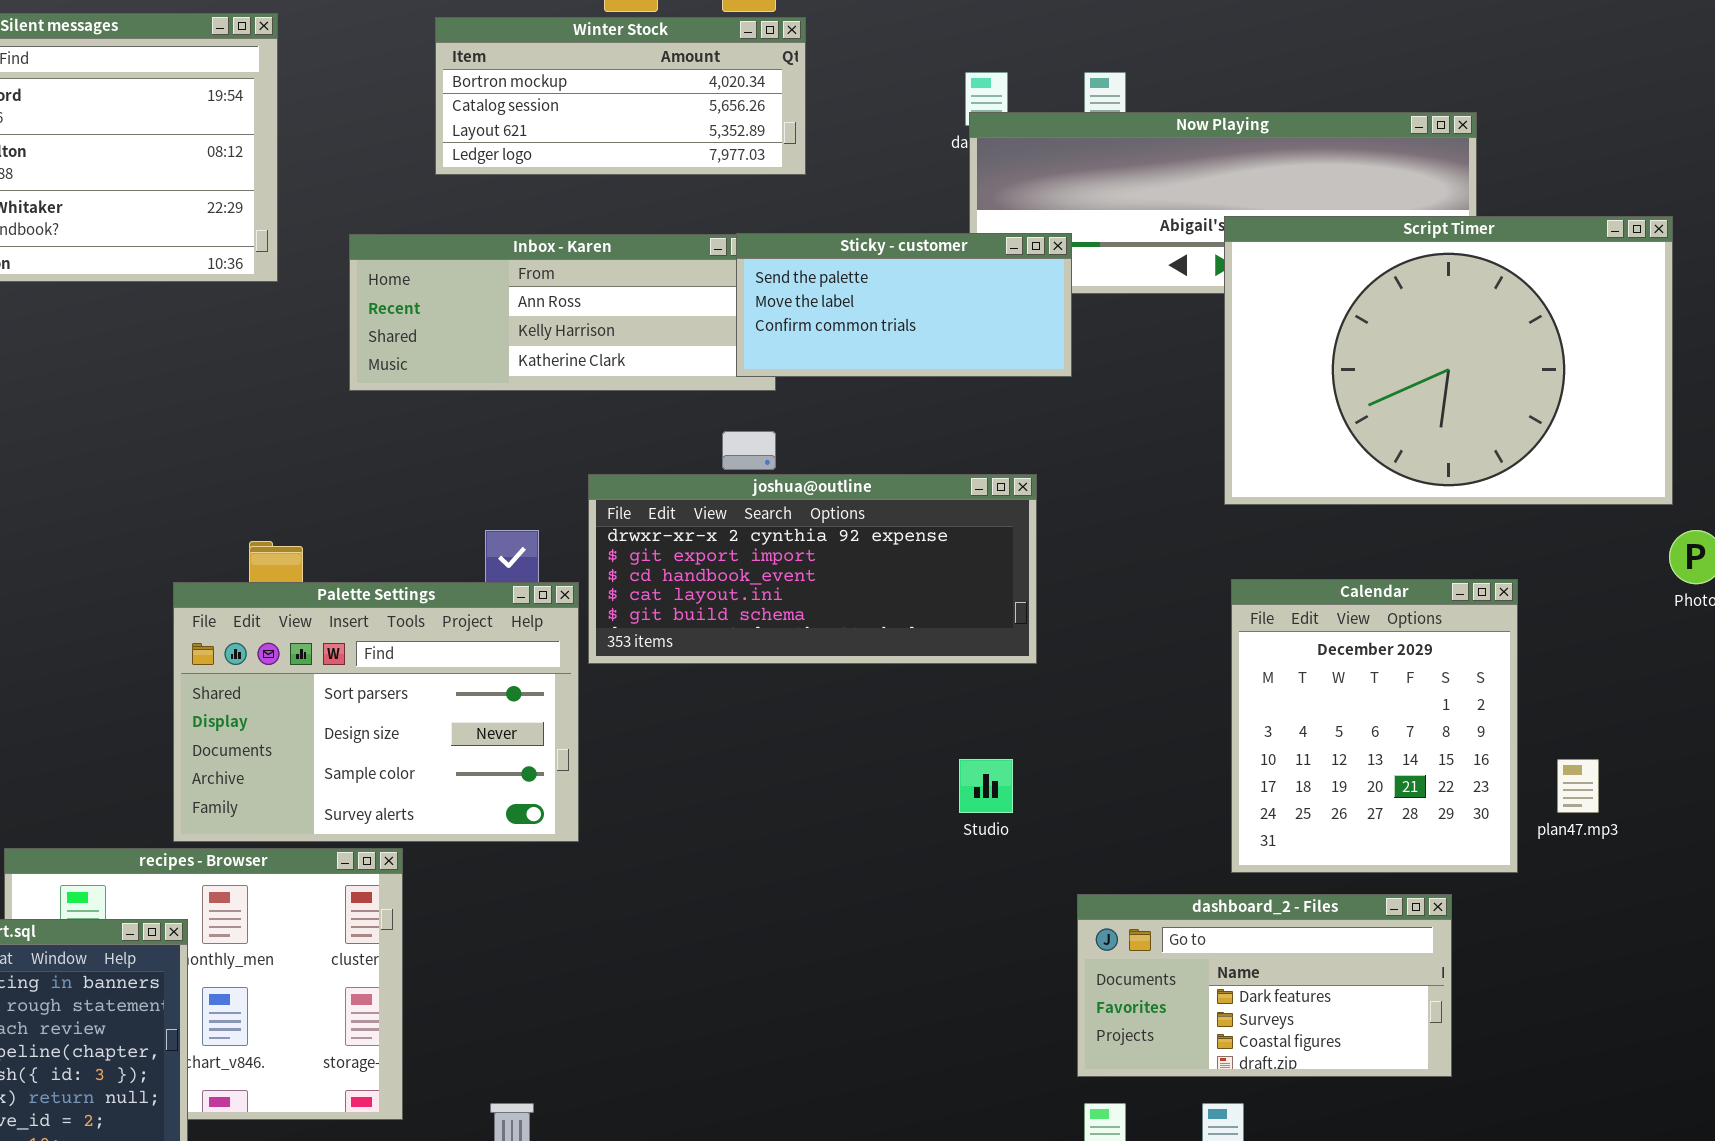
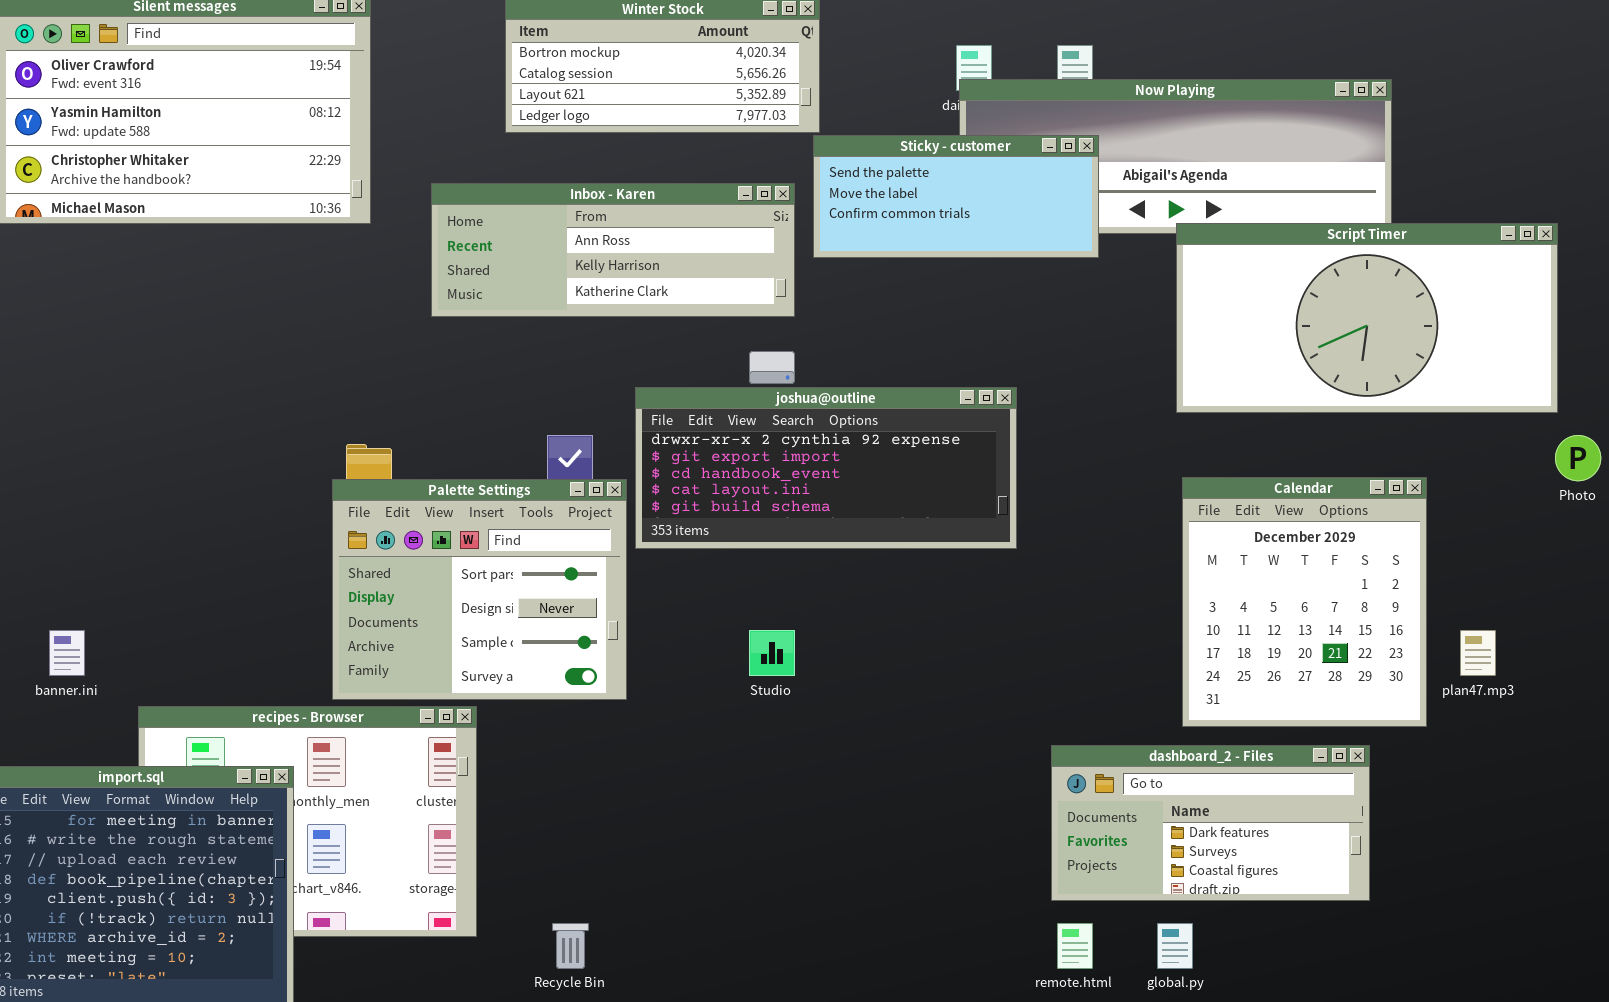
Script Timer: [1224,216,1673,505] -> [1176,223,1558,413], resized
Sticky - customer: [736,233,1072,377] -> [813,135,1099,258], moved
Palette Settings: [173,582,579,842] -> [332,479,627,700], resized
Studio: [959,759,1013,813] -> [749,630,795,676], moved

